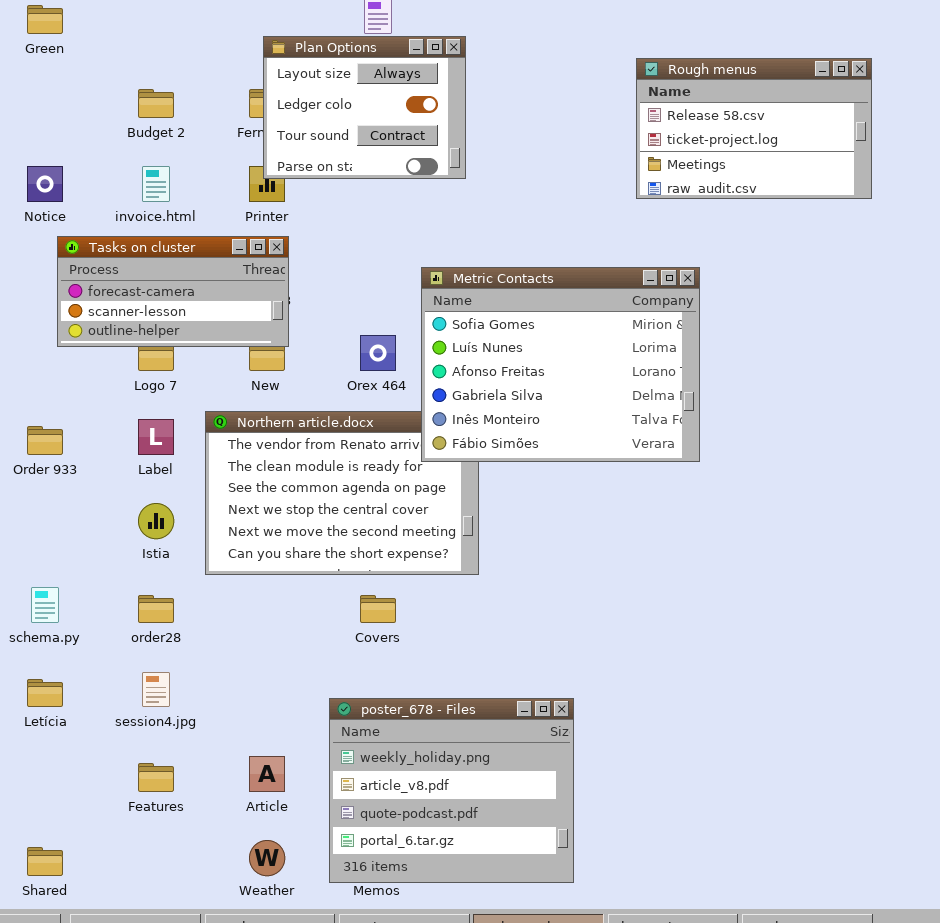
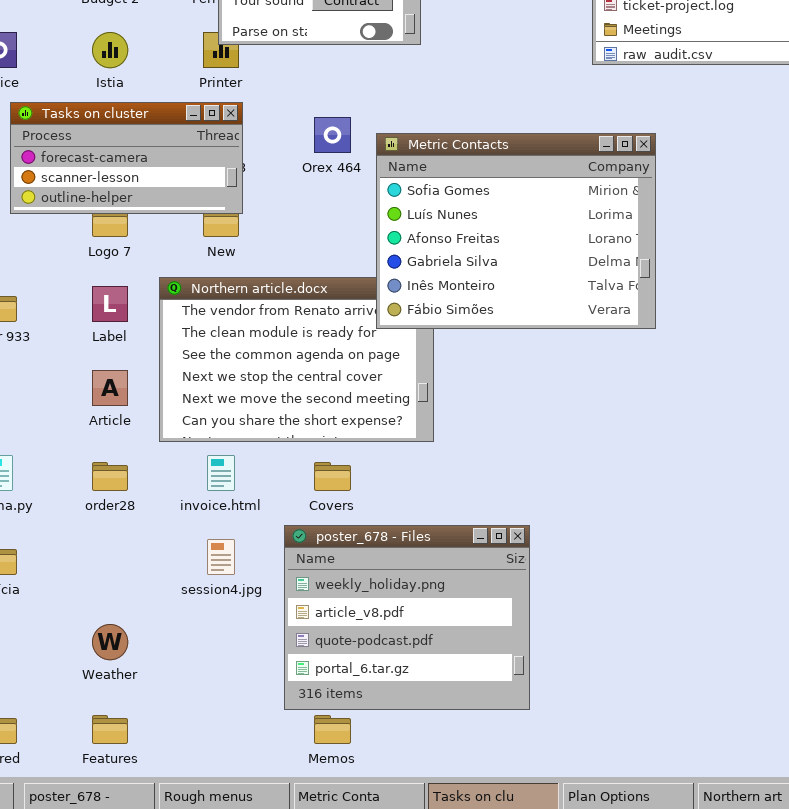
invoice.html: [142,166,170,202] -> [207,455,235,491], moved
Orex 464: [360,335,396,371] -> [314,117,351,153], moved
Istia: [138,503,174,539] -> [92,32,128,68], moved
session4.jpg: [142,672,170,707] -> [207,539,235,575], moved
poster_678 - Files: [329,698,574,883] -> [284,525,530,710], moved
Article: [249,756,285,792] -> [92,370,128,406], moved
Features: [138,763,174,792] -> [92,715,128,744], moved
Weather: [249,840,285,876] -> [92,624,128,660], moved

